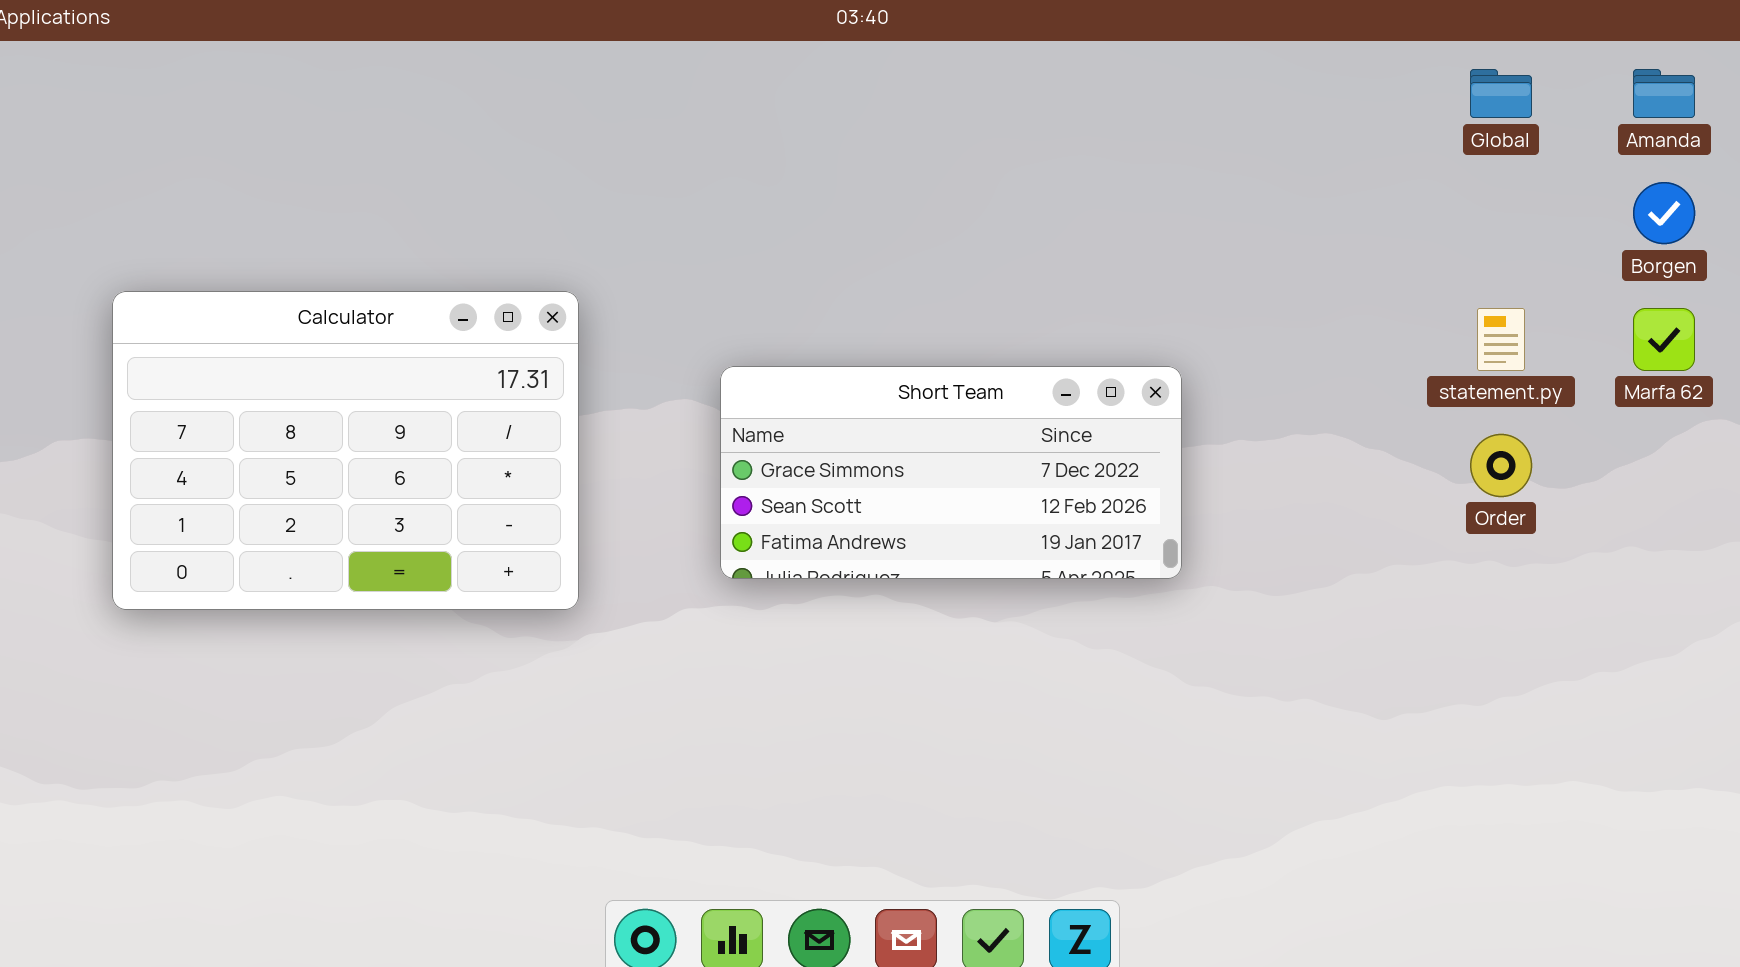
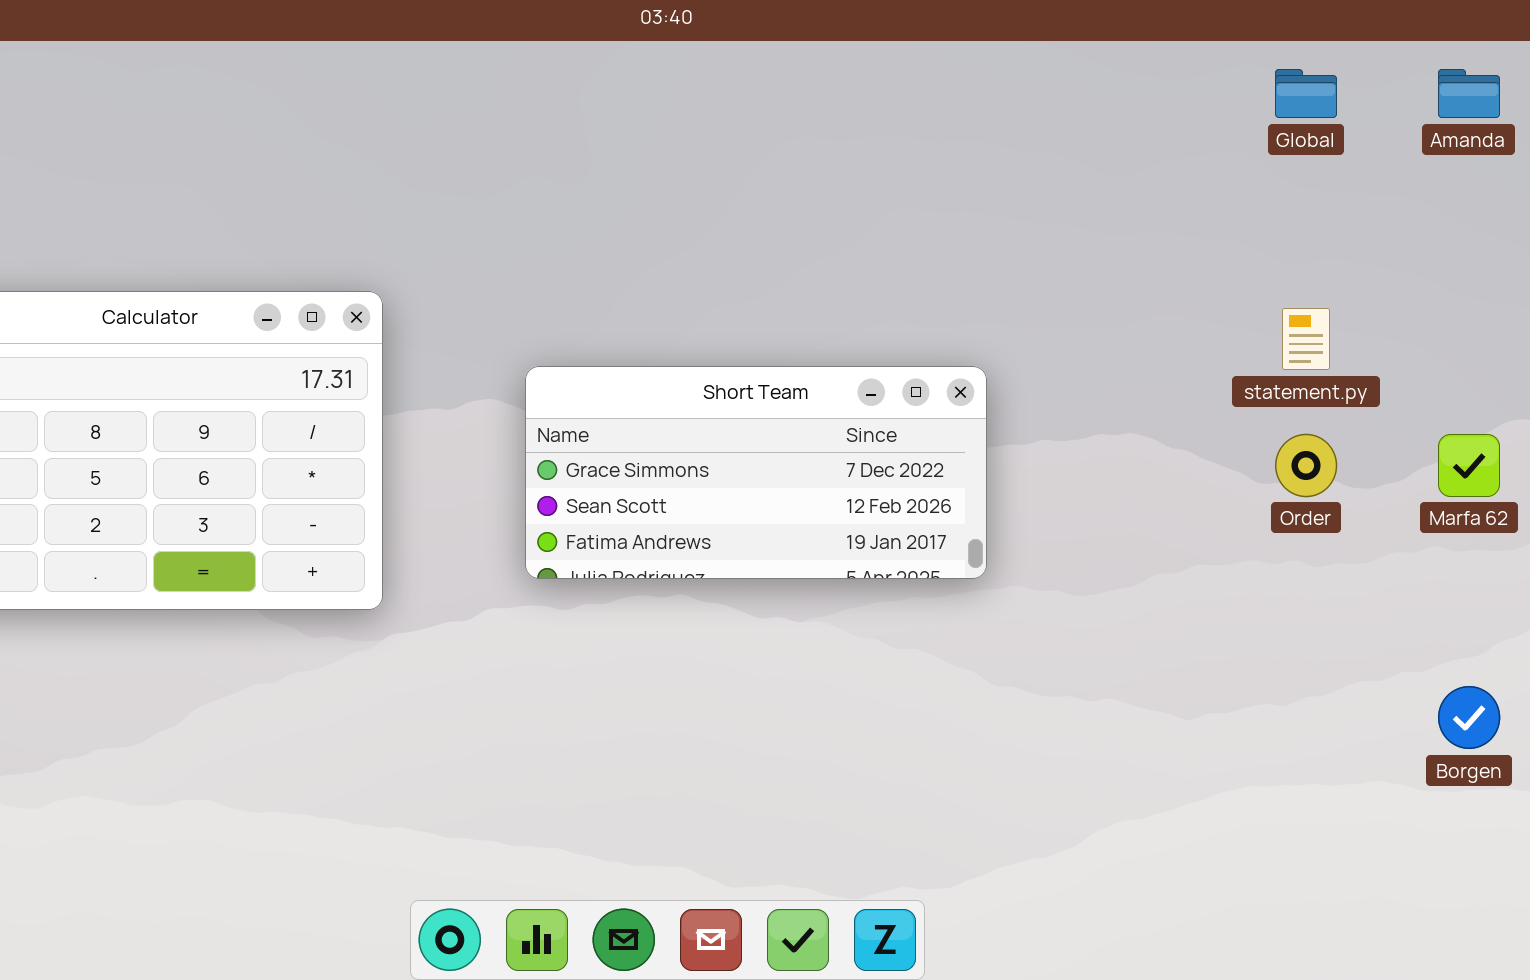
Borgen: [1633,182,1695,244] -> [1438,686,1500,749], moved
Marfa 62: [1633,308,1695,371] -> [1438,434,1500,497], moved

